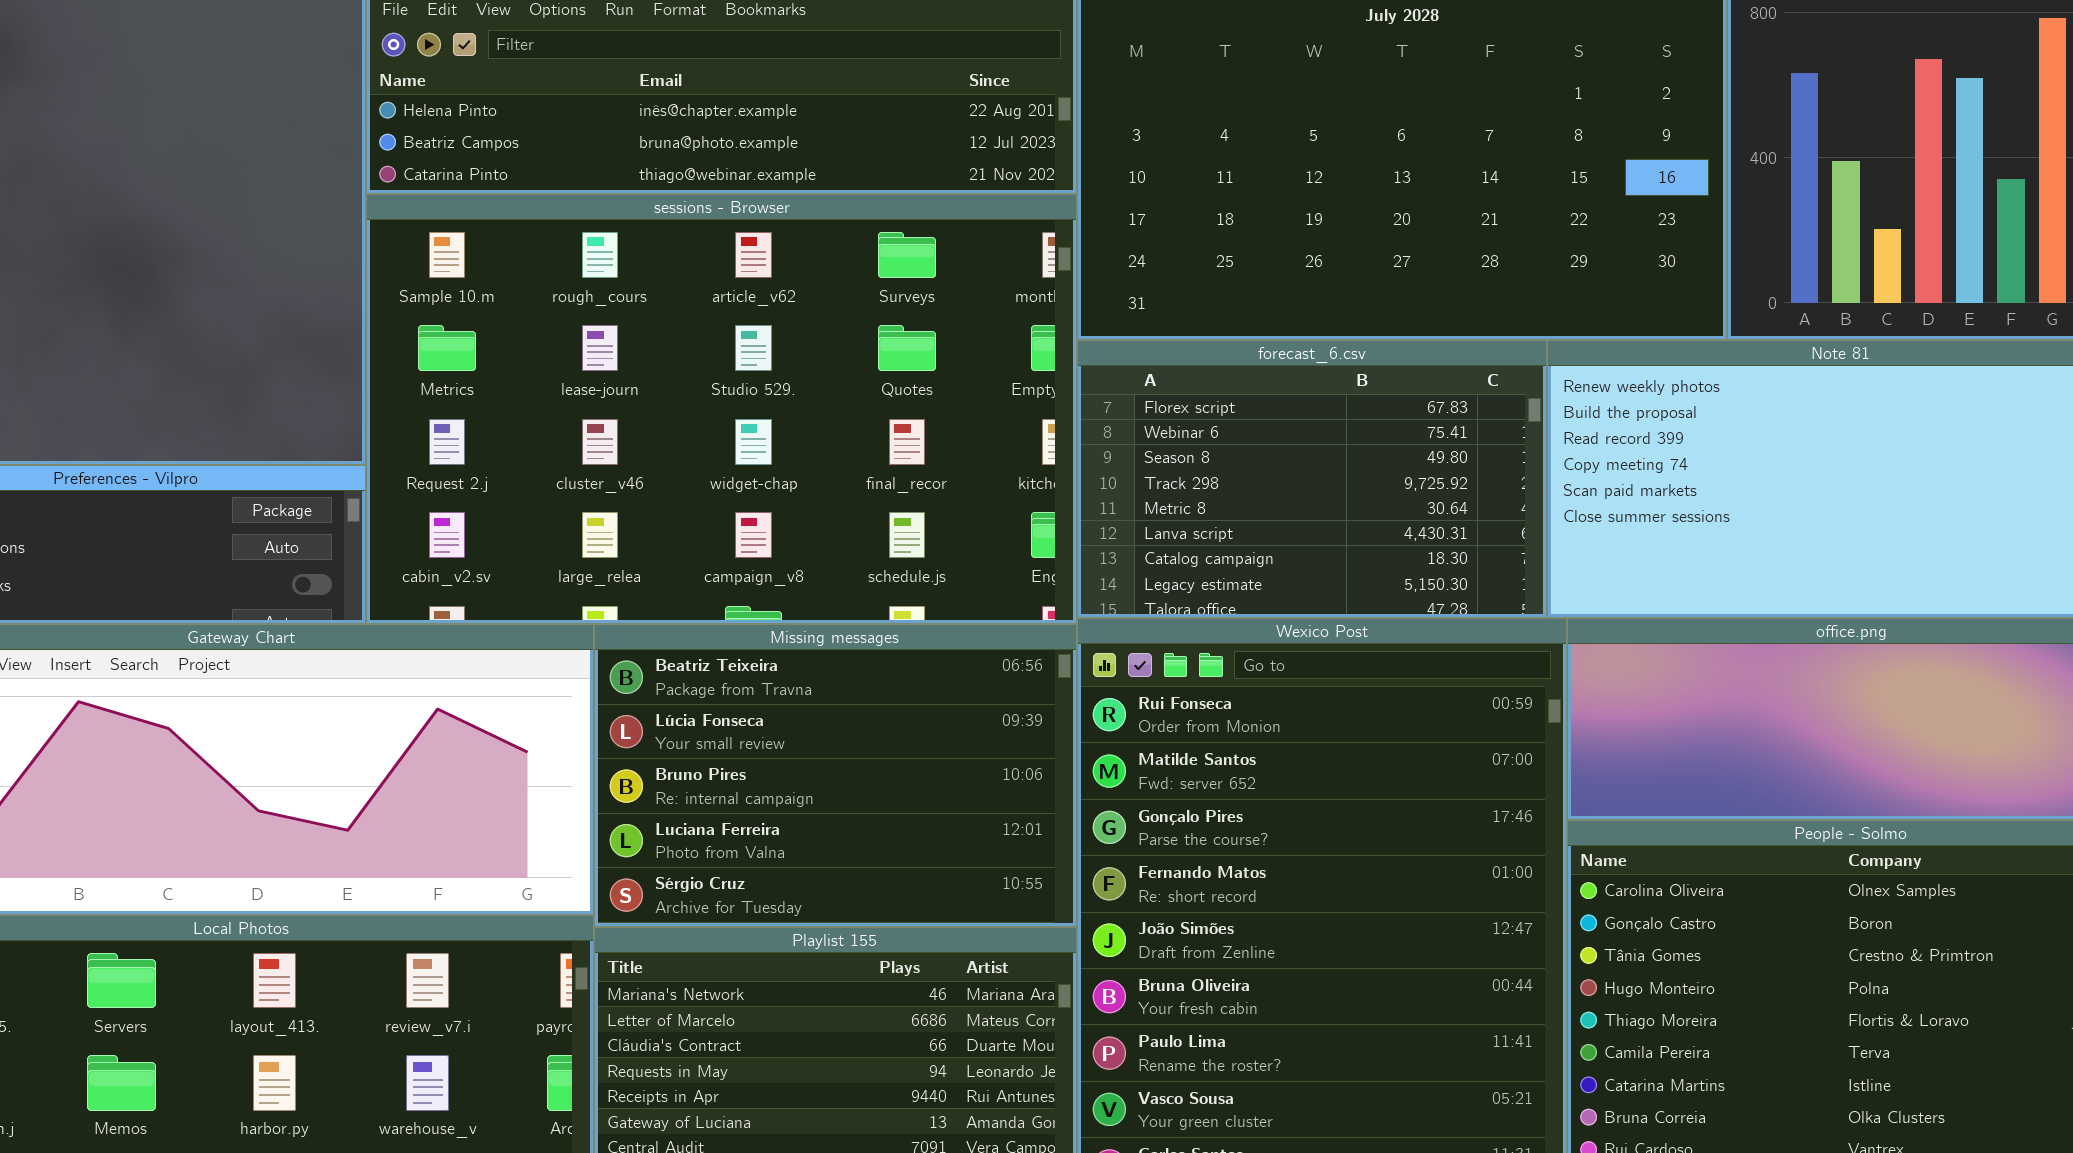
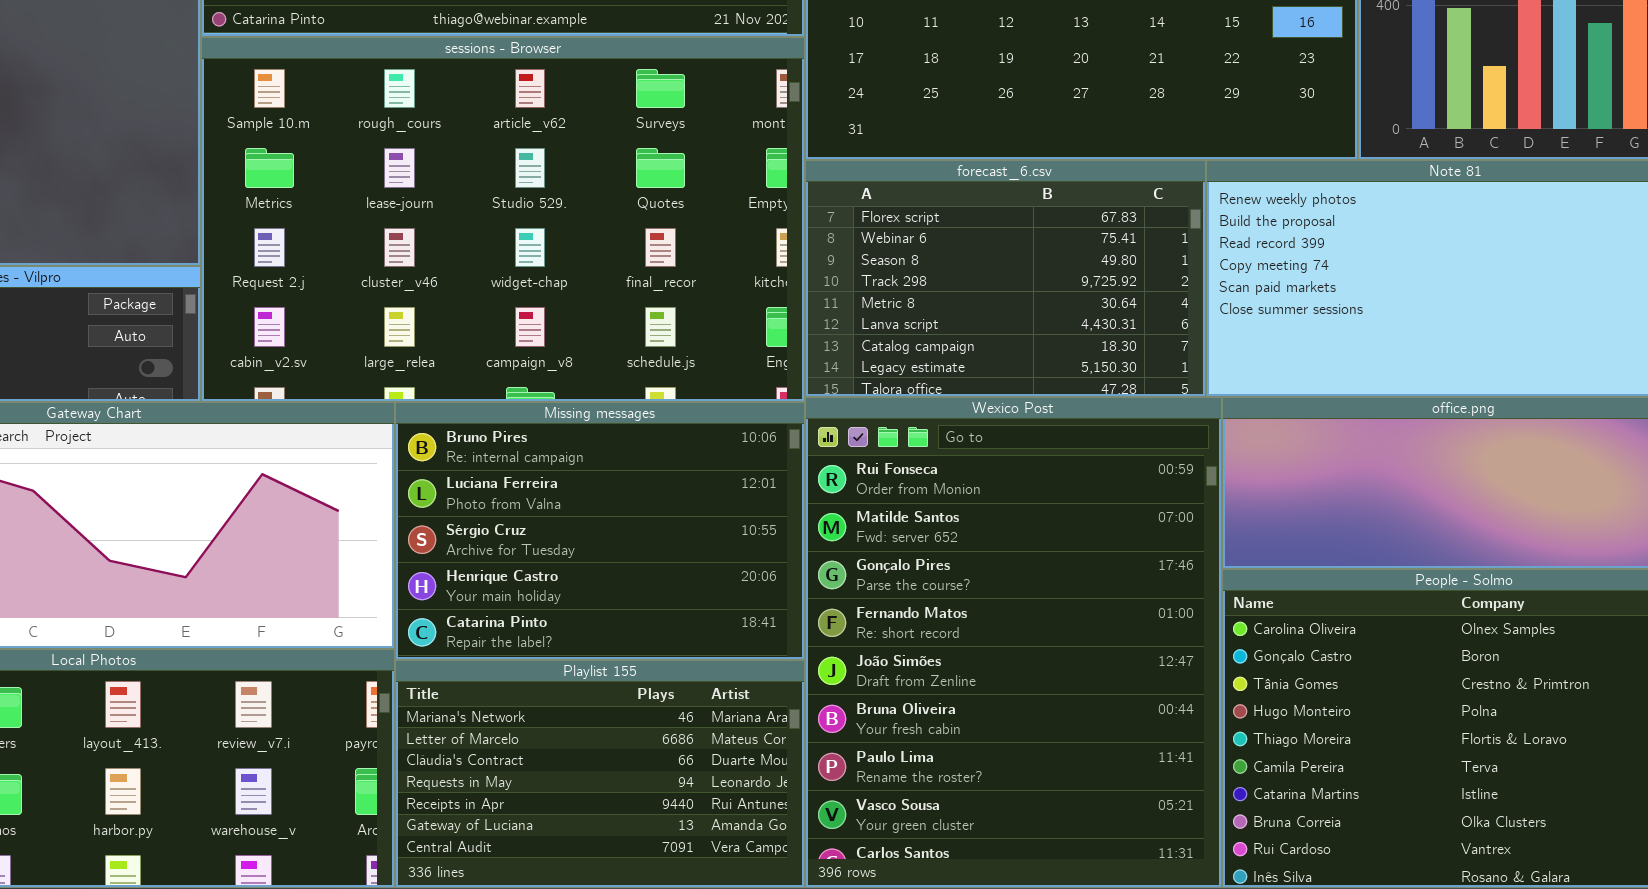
Missing messages: [594,624,1077,927] -> [395,402,805,660], scrolled down 2 rows

